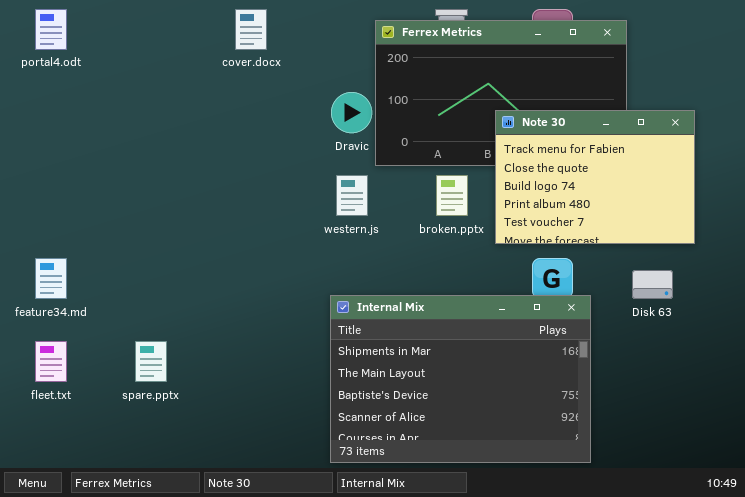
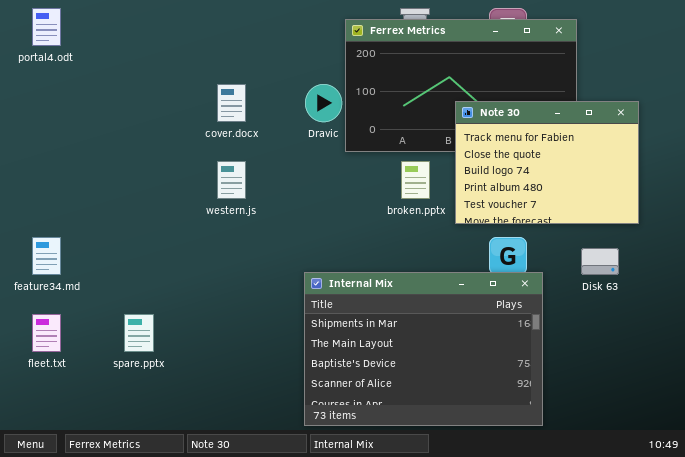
cover.docx: [235,9,267,50] -> [217,84,246,122], moved
western.js: [336,175,368,216] -> [217,161,246,199], moved

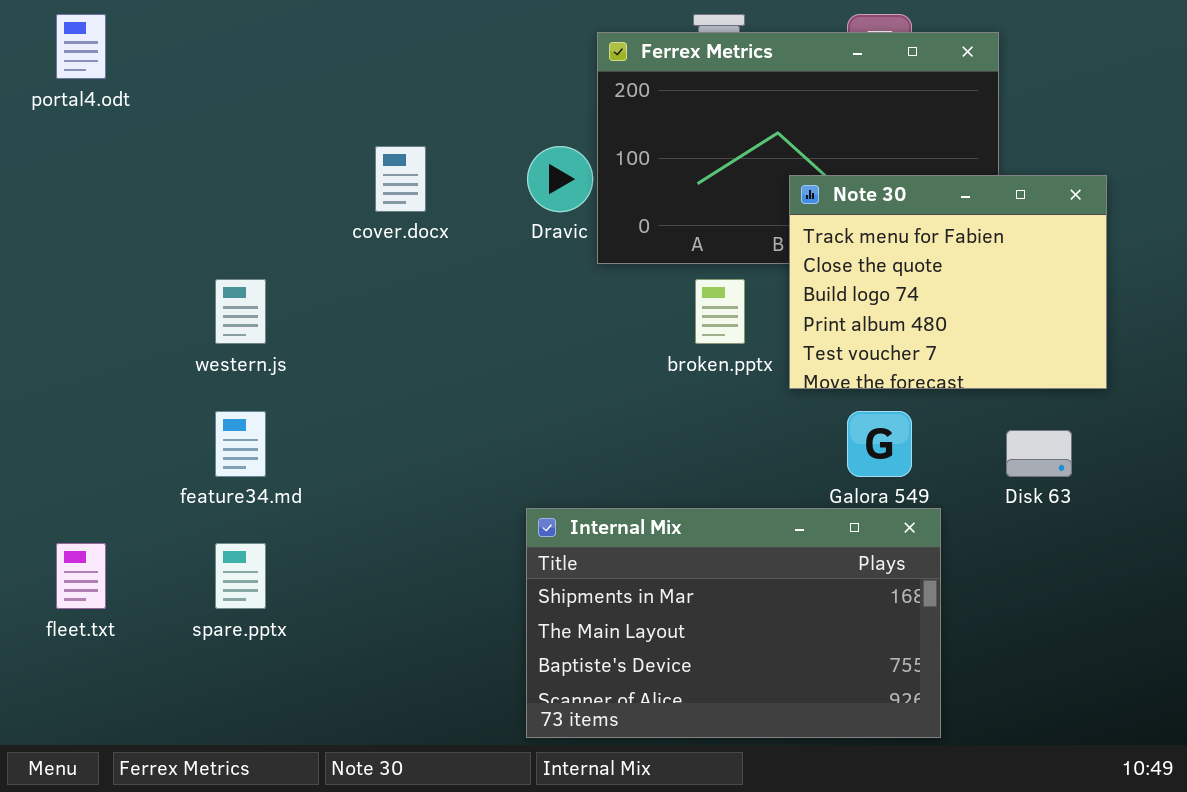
western.js: [217,161,246,199] -> [215,279,266,344], moved
feature34.md: [32,237,61,275] -> [215,411,266,477], moved
Internal Mix: [304,272,543,426] -> [526,508,941,738], resized

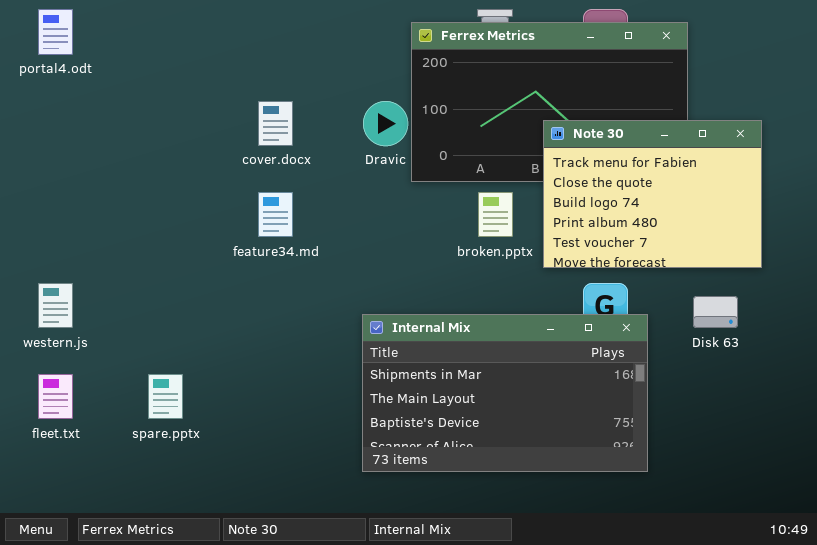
western.js: [215,279,266,344] -> [38,283,73,328], moved
feature34.md: [215,411,266,477] -> [258,192,293,237], moved
Internal Mix: [526,508,941,738] -> [362,314,648,472], moved

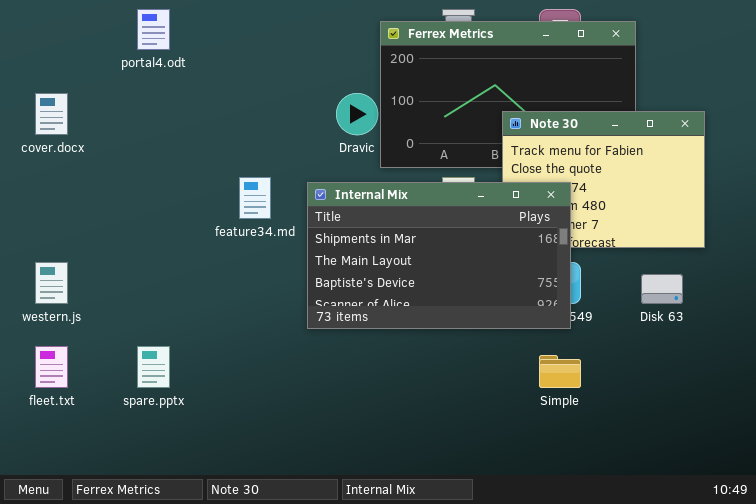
portal4.odt: [38,9,73,55] -> [137,9,170,50], moved
cover.docx: [258,101,293,146] -> [35,93,68,135], moved
Internal Mix: [362,314,648,472] -> [307,182,571,329], moved

